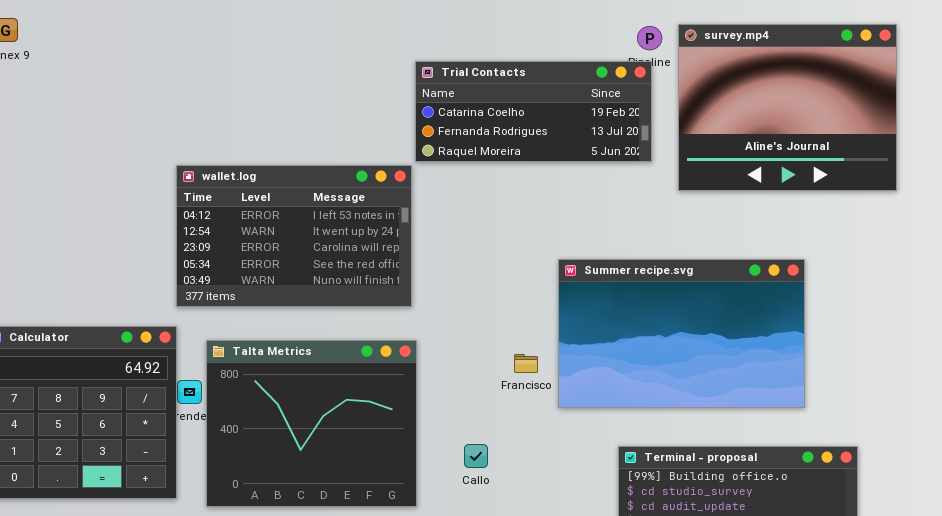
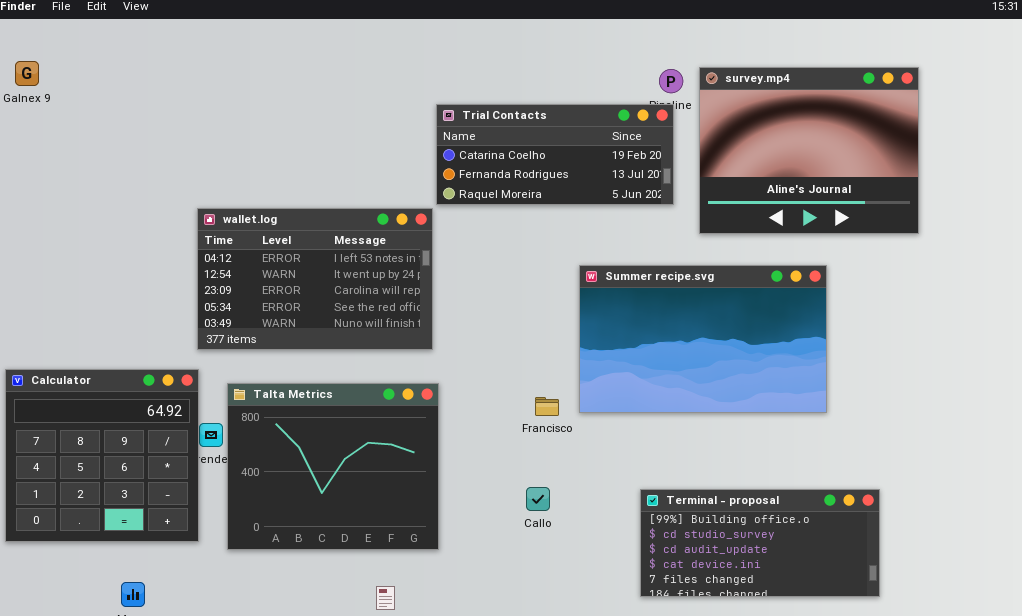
Summer recipe.svg: [558,259,805,408] -> [579,265,827,413], moved
Callo: [464,444,488,468] -> [526,487,550,511], moved

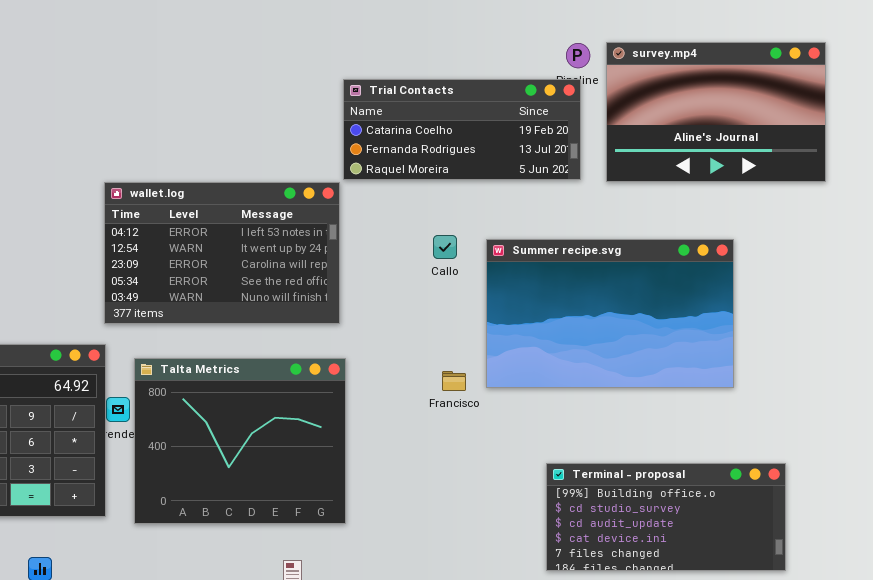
survey.mp4: [699,67,919,234] -> [606,42,826,182], resized
Callo: [526,487,550,511] -> [433,235,457,259], moved

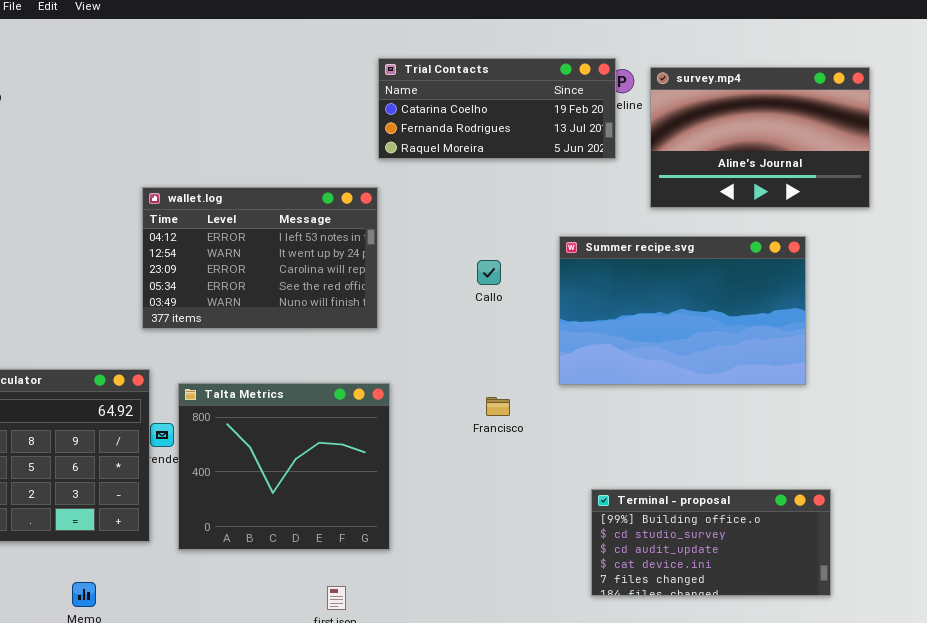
Trial Contacts: [343,79,581,180] -> [378,58,616,159], moved
wallet.log: [104,182,340,324] -> [142,187,378,329], moved
Summer recipe.svg: [486,239,734,388] -> [559,236,806,385], moved

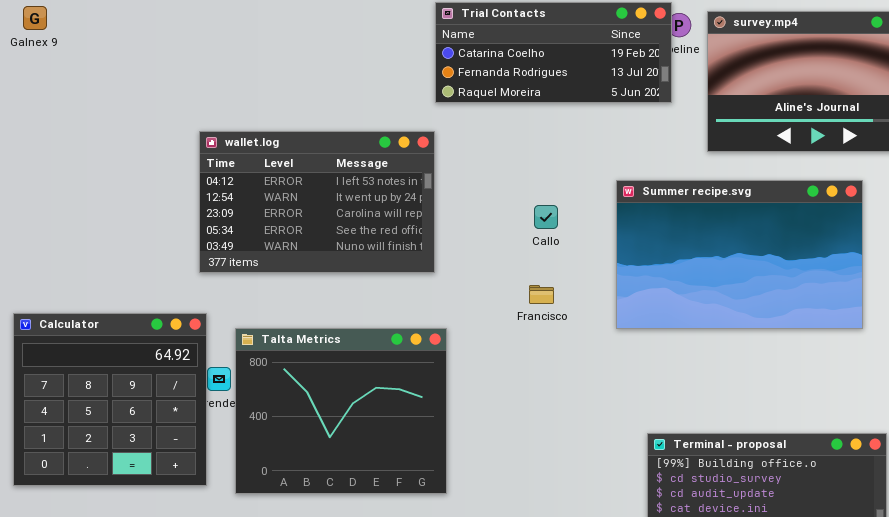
Francisco: [486,397,510,416] -> [529,285,554,304], moved

